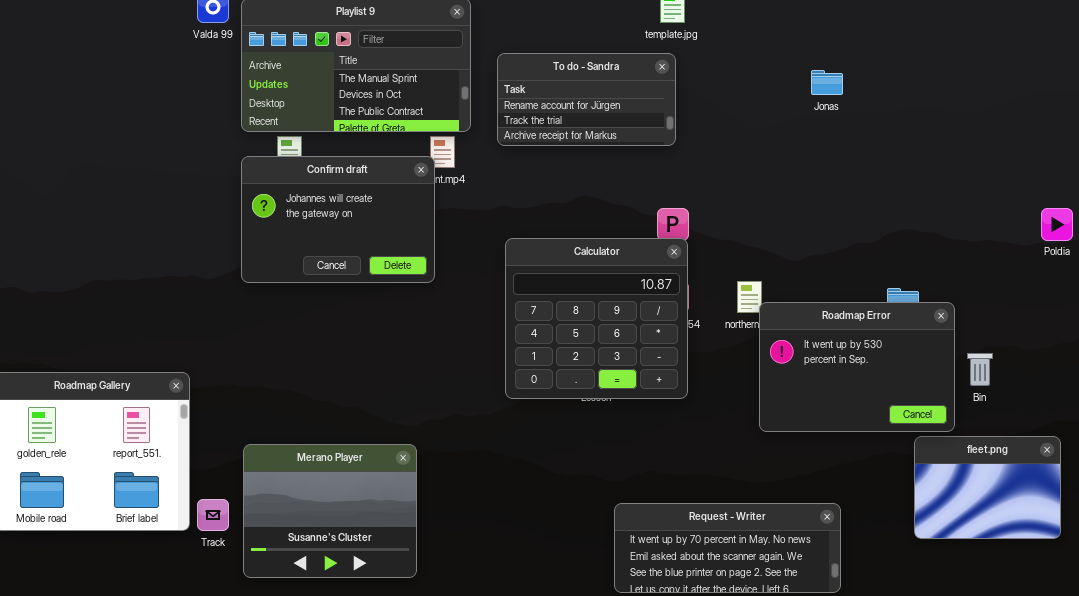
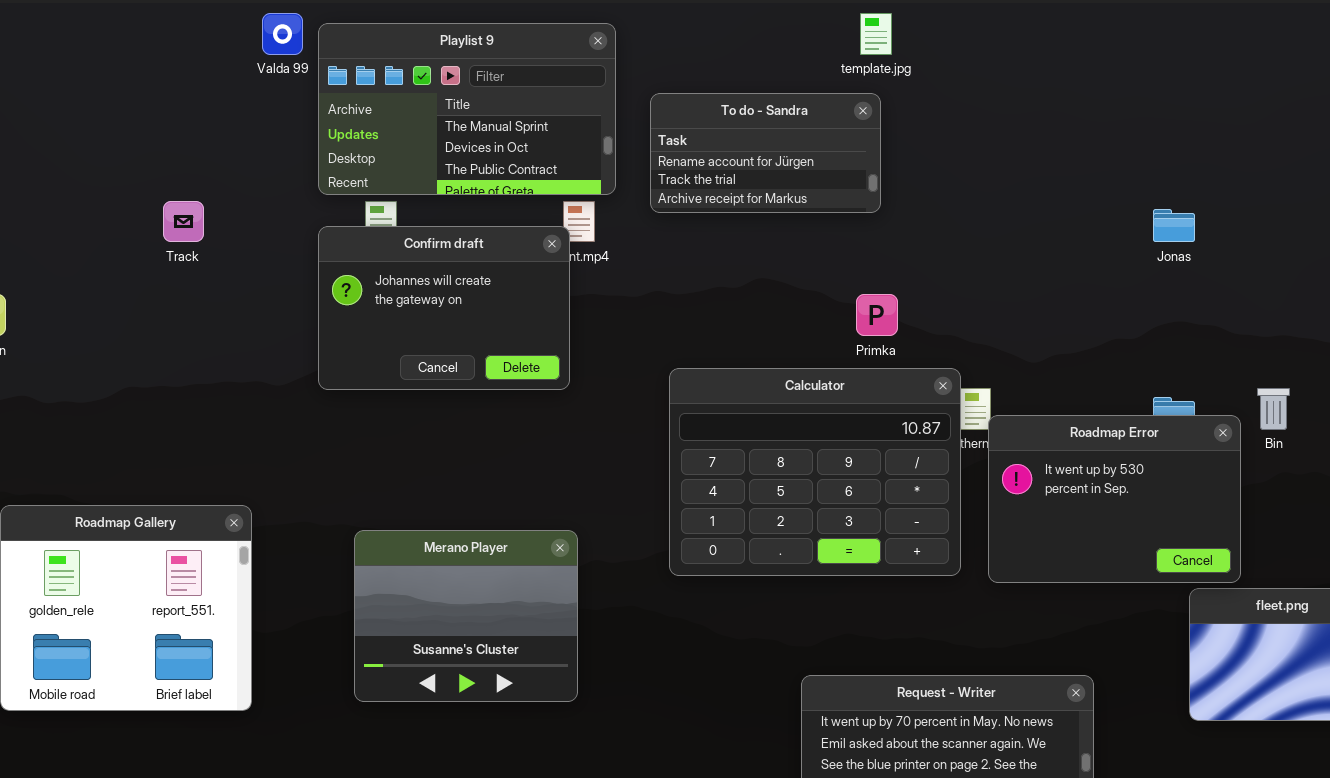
Jonas: [811,70,843,95] -> [1153,209,1195,242], moved
Calculator: [505,238,688,399] -> [669,368,961,576], moved, resized
Bin: [967,353,993,386] -> [1257,388,1290,430], moved
Merano Player: [243,444,417,578] -> [354,530,578,702], moved
Track: [197,499,229,531] -> [163,201,204,242], moved

